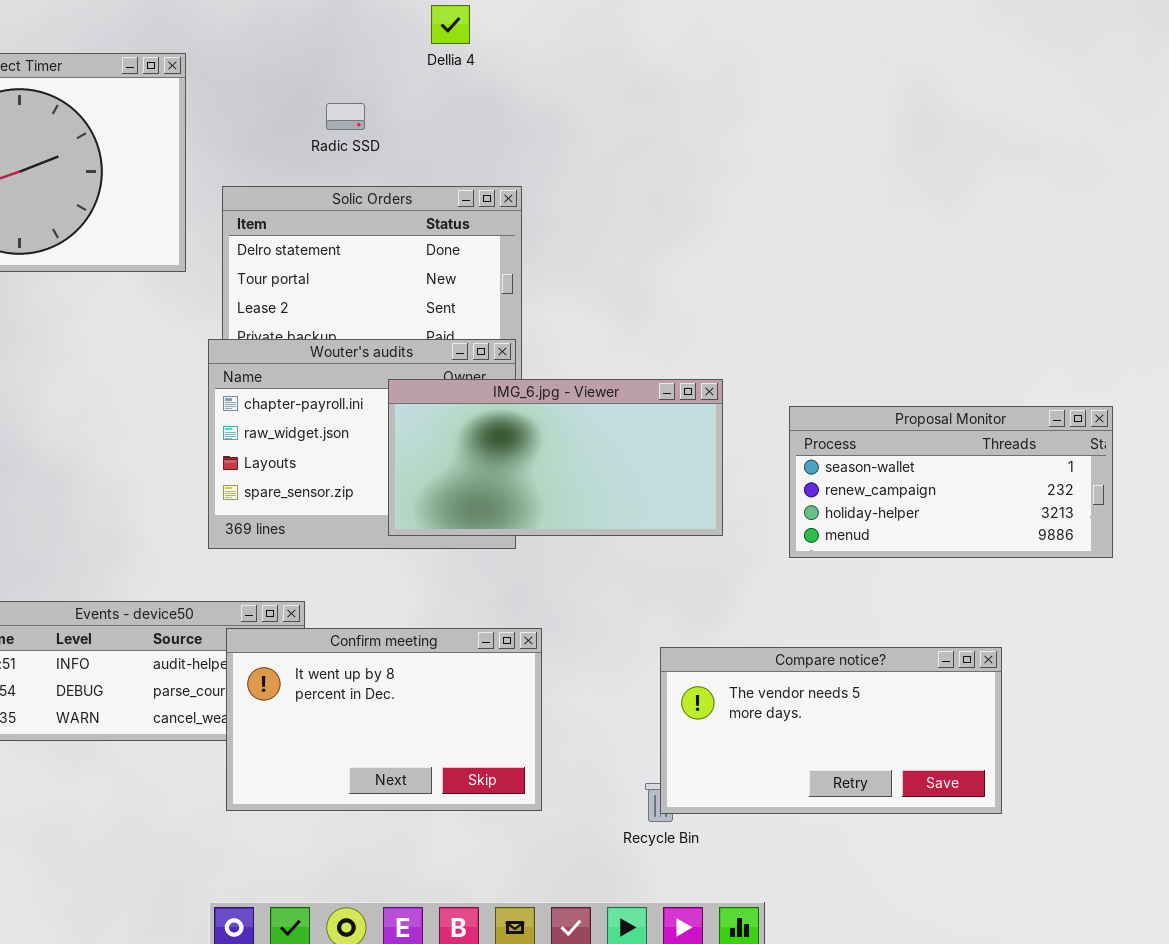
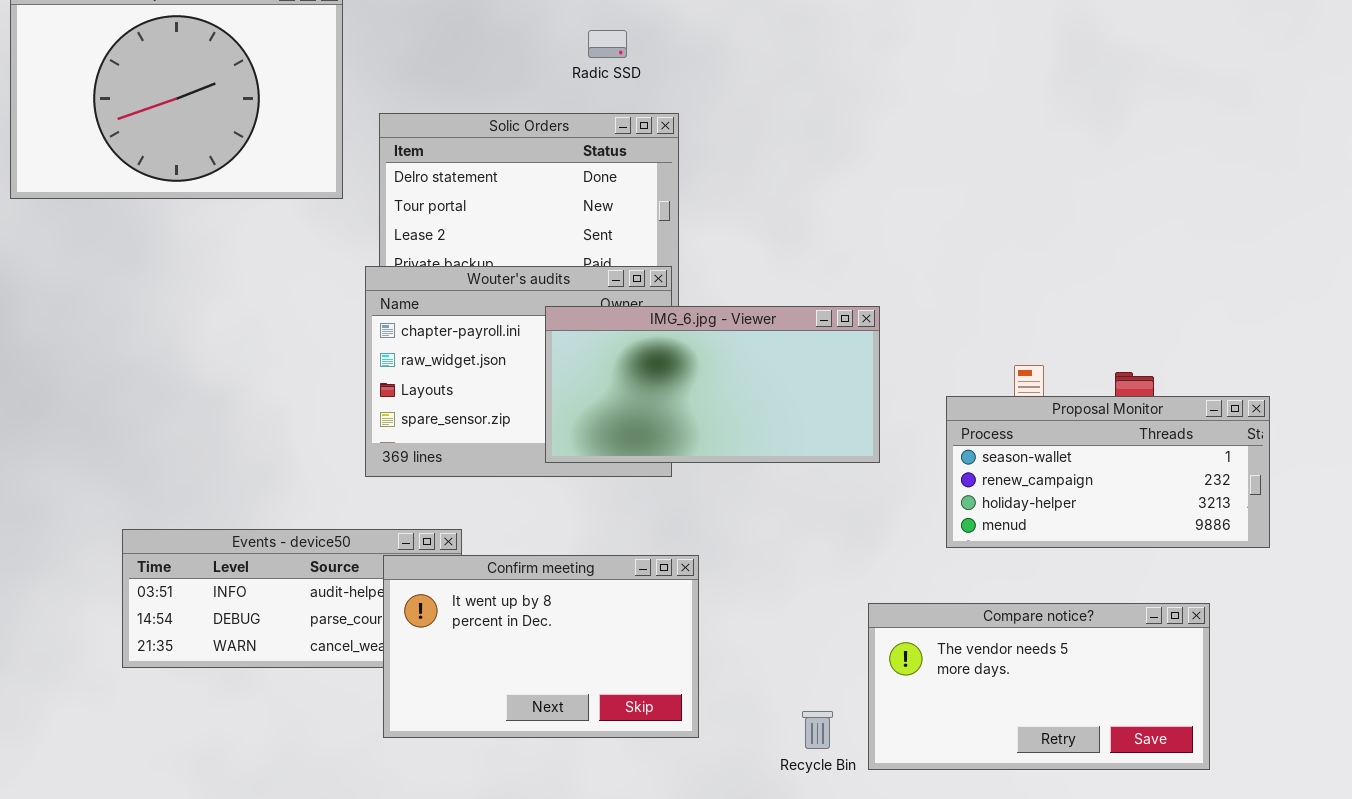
Radic SSD: [326,103,365,130] -> [588,30,627,58], moved
Proposal Monitor: [789,406,1113,558] -> [946,396,1270,548], moved
Compare notice?: [660,647,1002,814] -> [868,603,1210,770], moved

